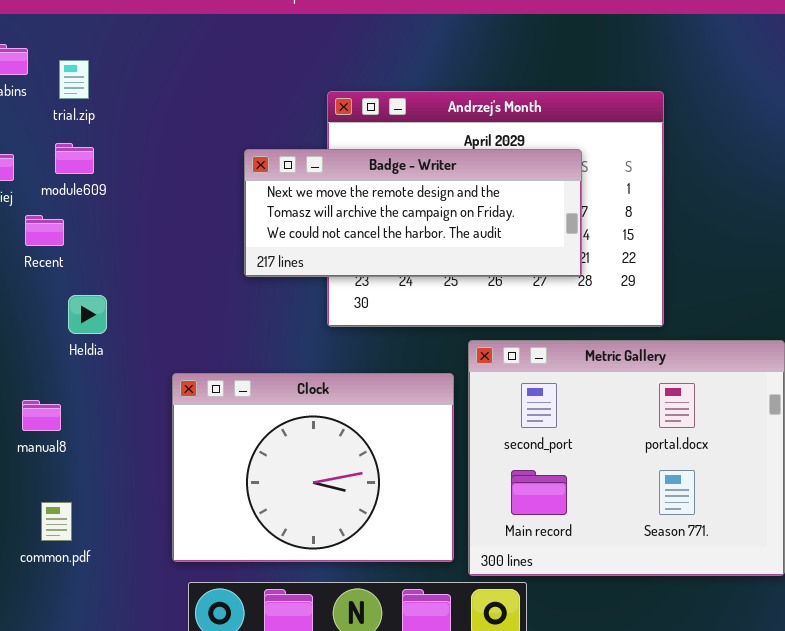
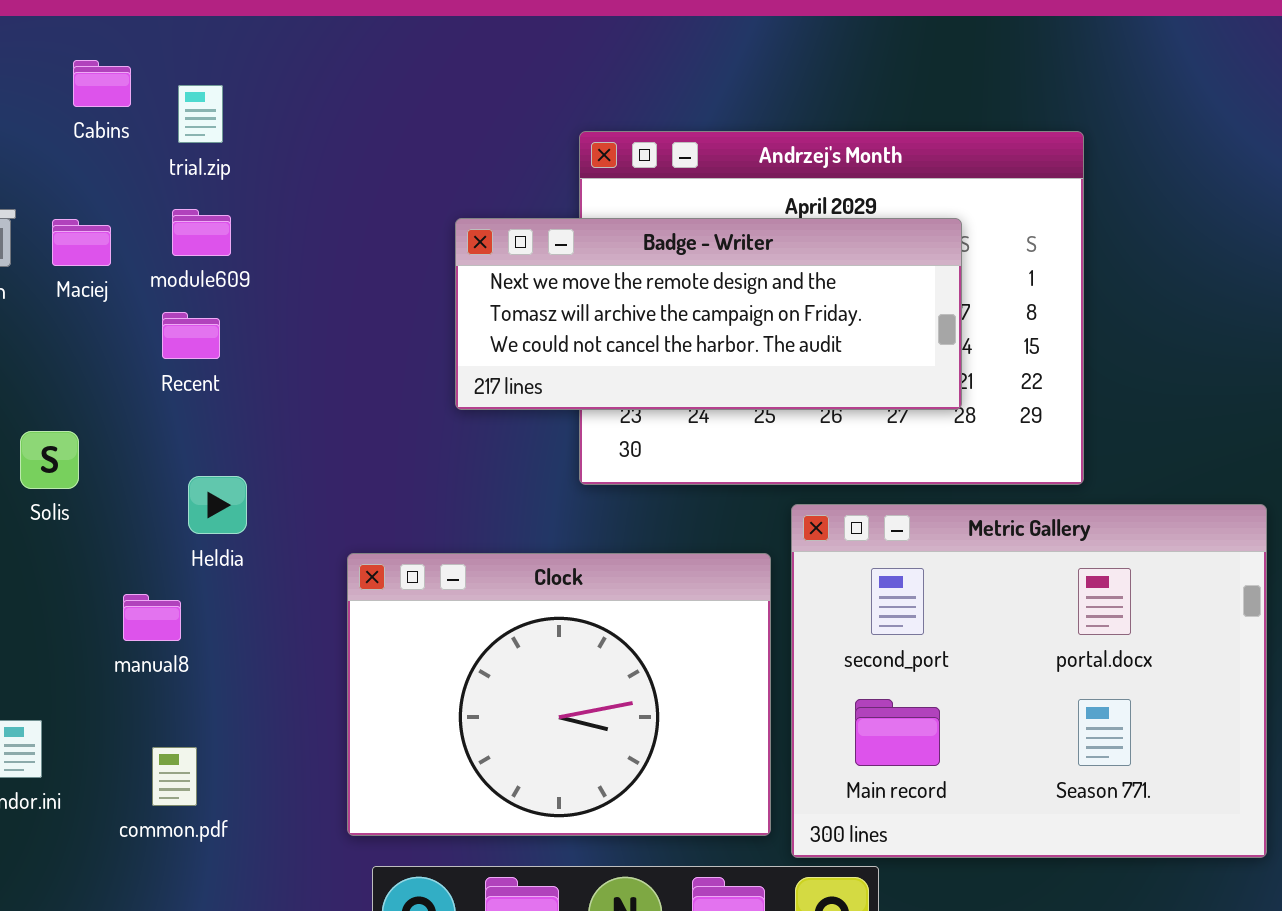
Recent: [25,215,64,246] -> [162,312,220,359], moved
Heldia: [68,295,107,334] -> [188,476,247,534], moved

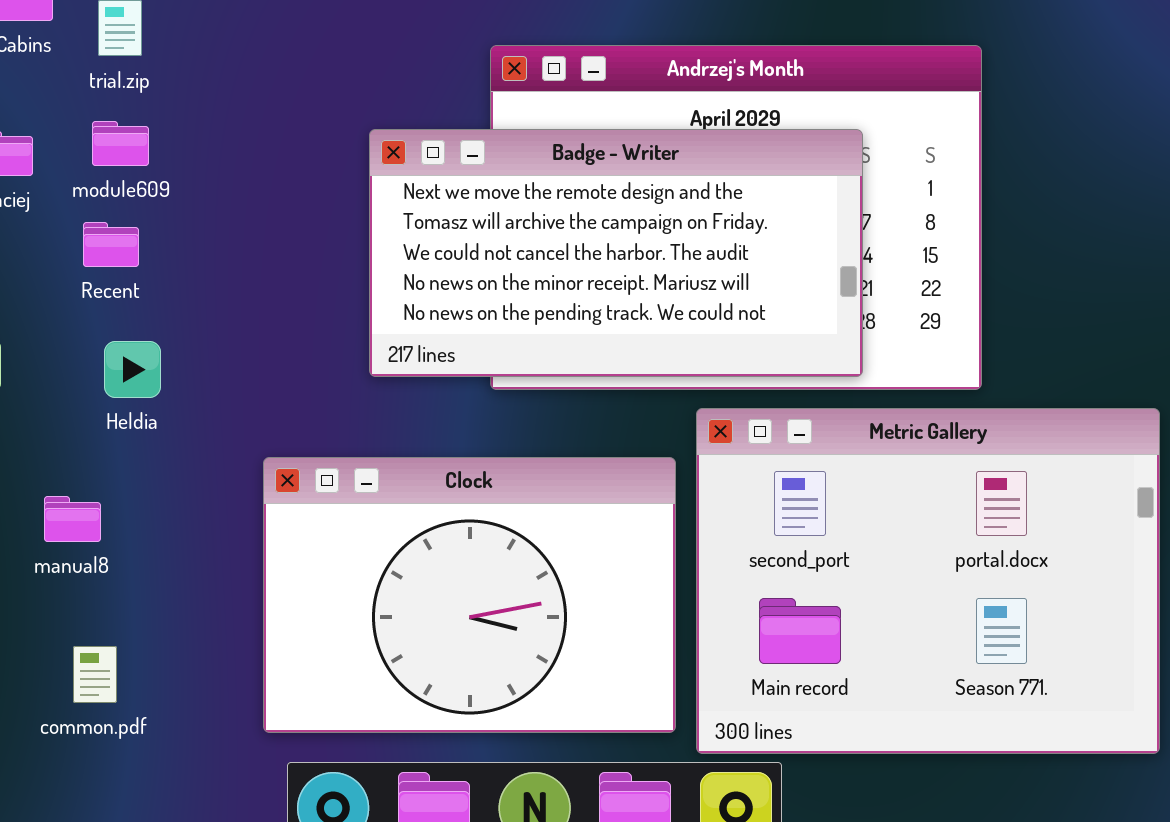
Badge - Writer: [455,218,962,410] -> [369,129,863,377], resized
Heldia: [188,476,247,534] -> [104,341,161,398], moved

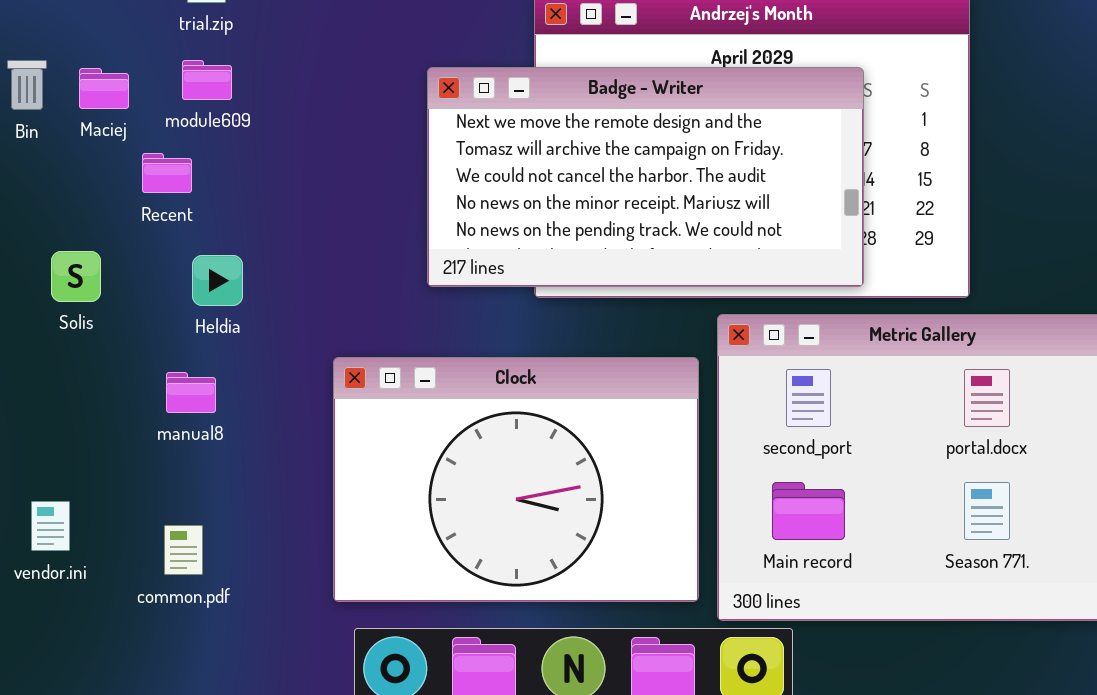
Recent: [83,222,139,267] -> [142,153,192,193], moved
manual8: [44,496,101,542] -> [166,372,216,413], moved

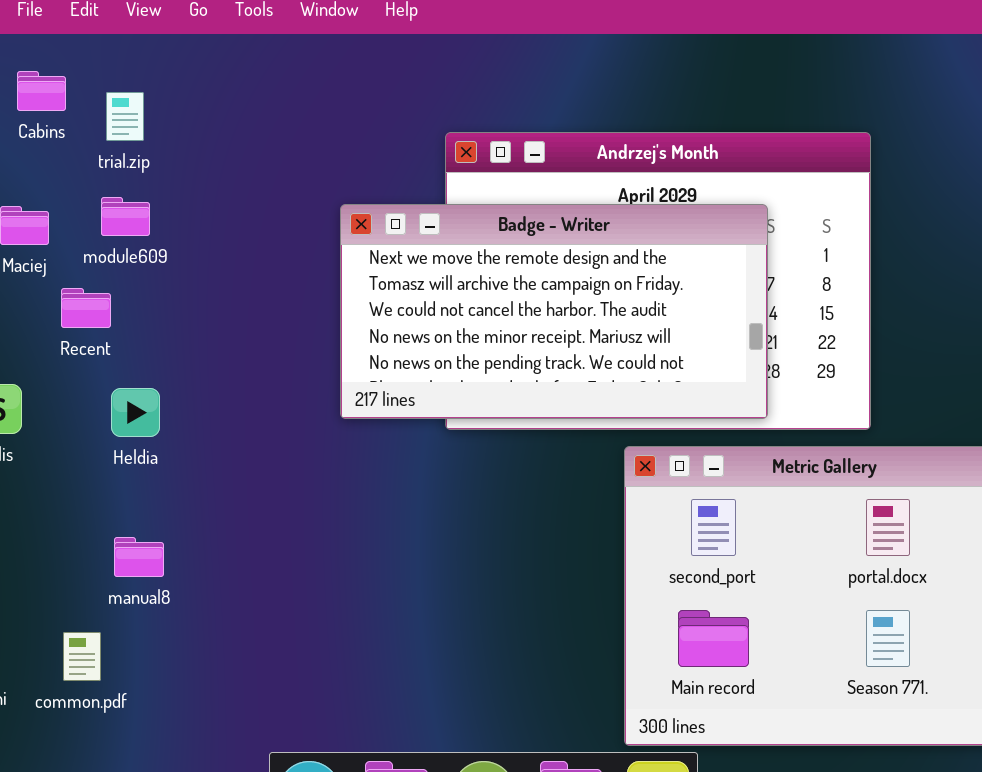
Clock: [333,357,699,602] -> none, closed
manual8: [166,372,216,413] -> [114,537,164,577], moved
common.pdf: [164,525,203,575] -> [63,632,101,681], moved

